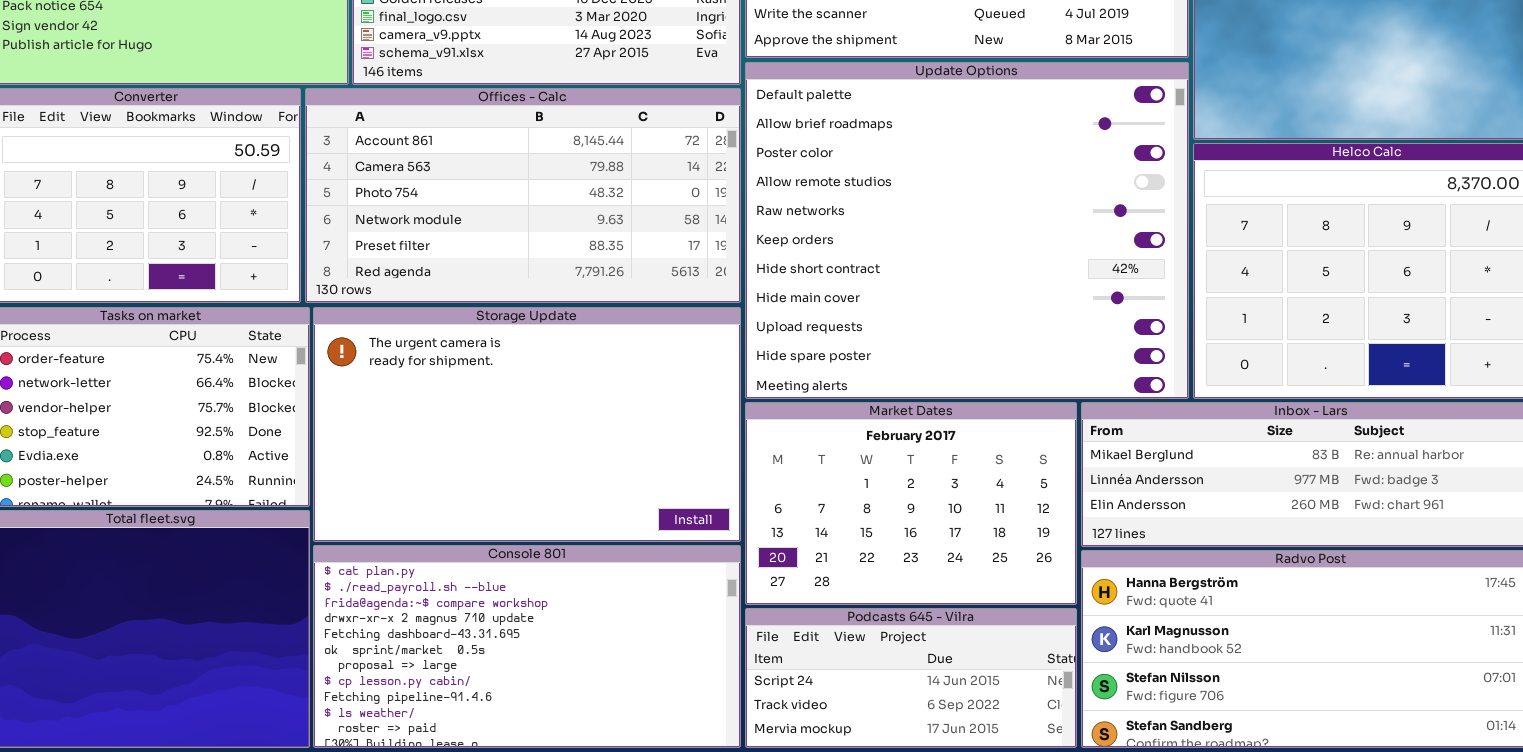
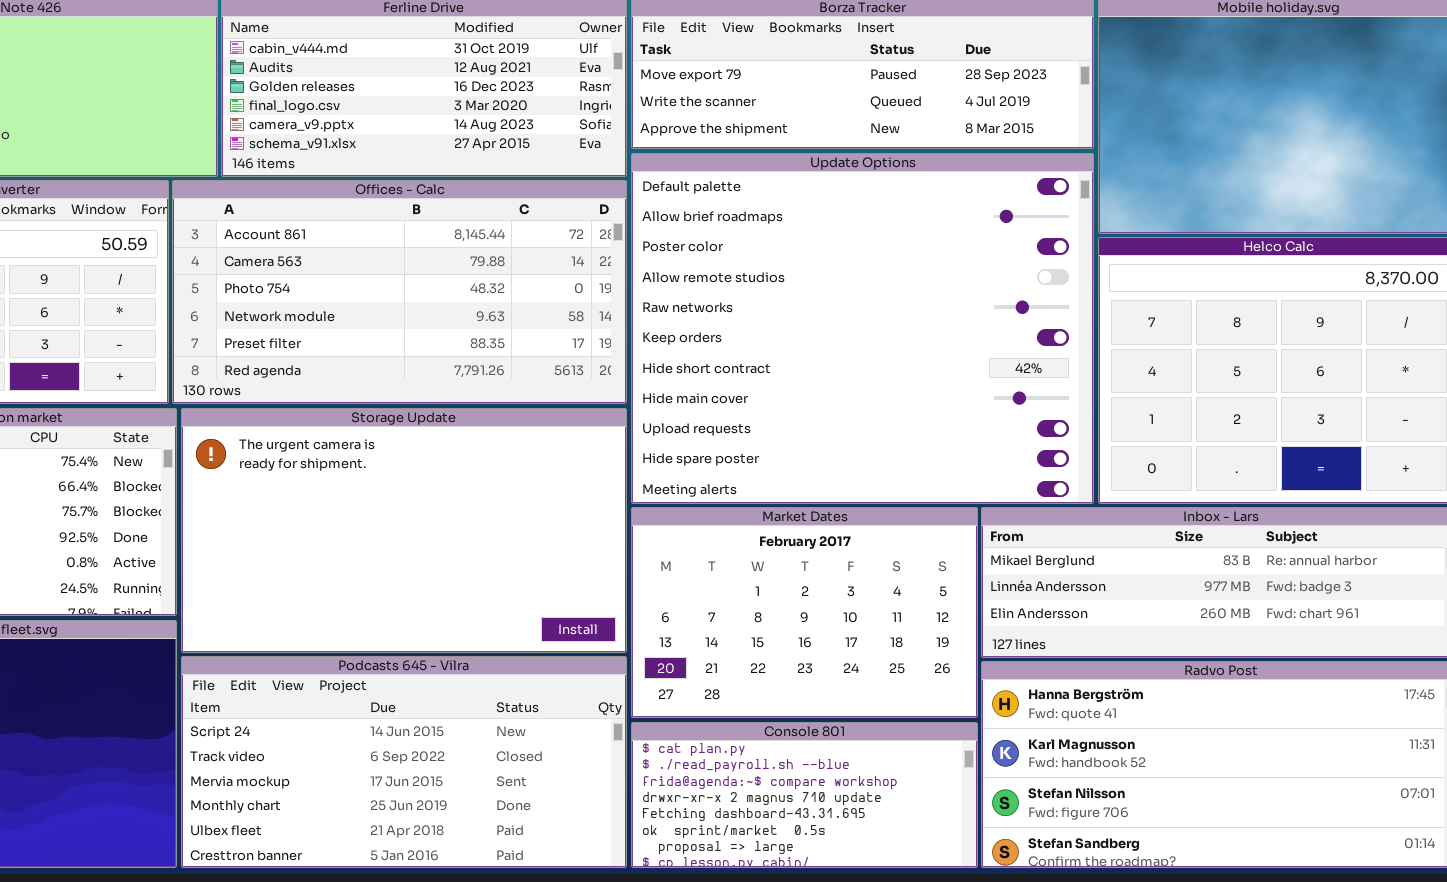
Console 801: [313,545,741,748] -> [631,722,978,868], moved, resized
Podcasts 645 - Vilra: [745,608,1077,748] -> [181,656,627,868], moved, resized

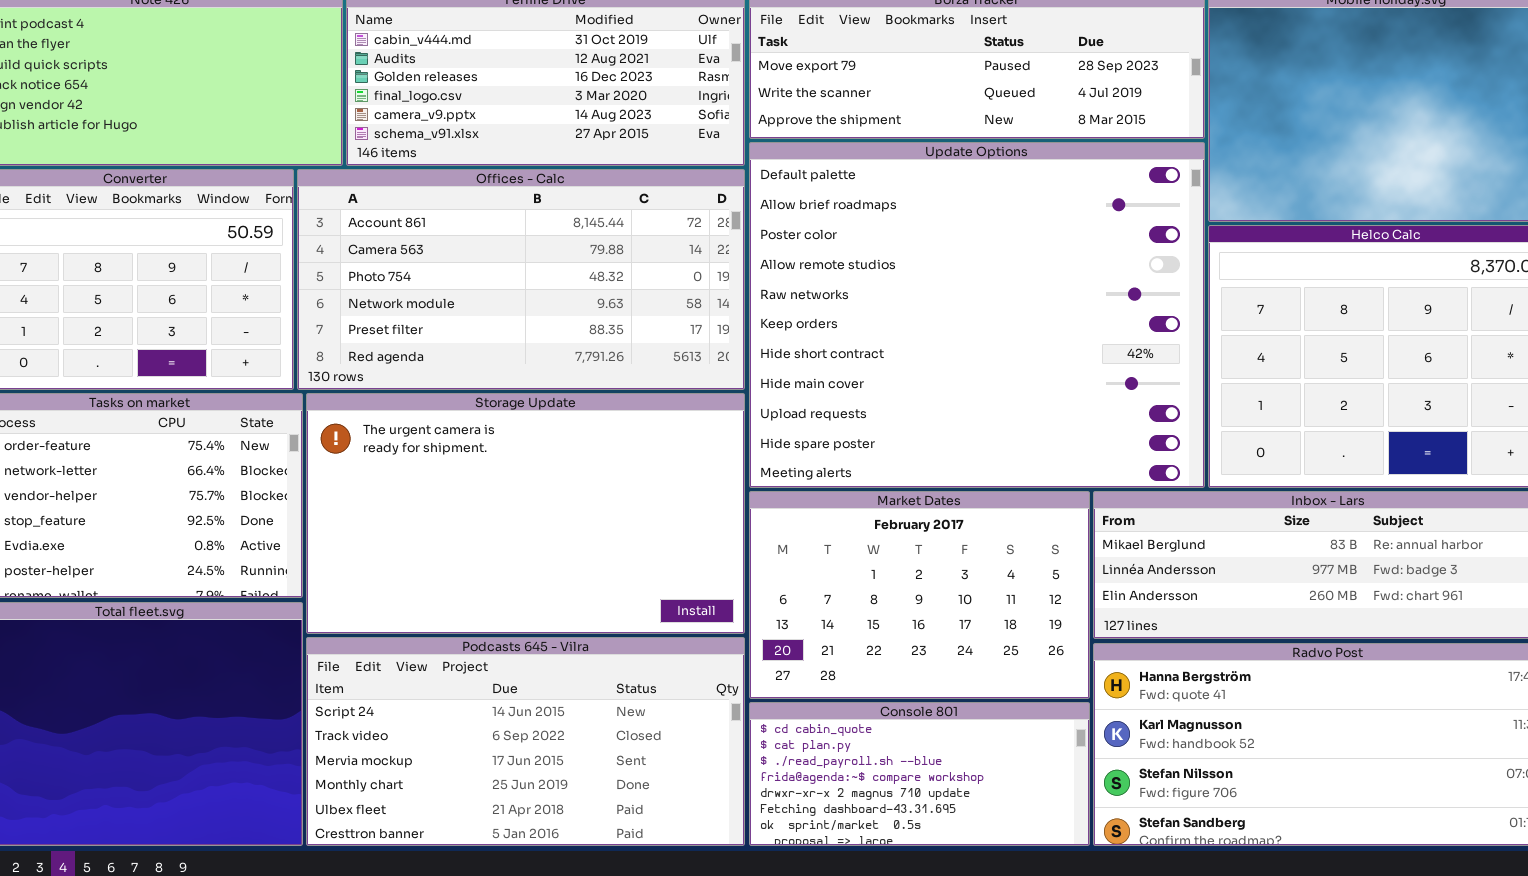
Console 801: [631,722,978,868] -> [749,702,1090,846], scrolled up 1 row

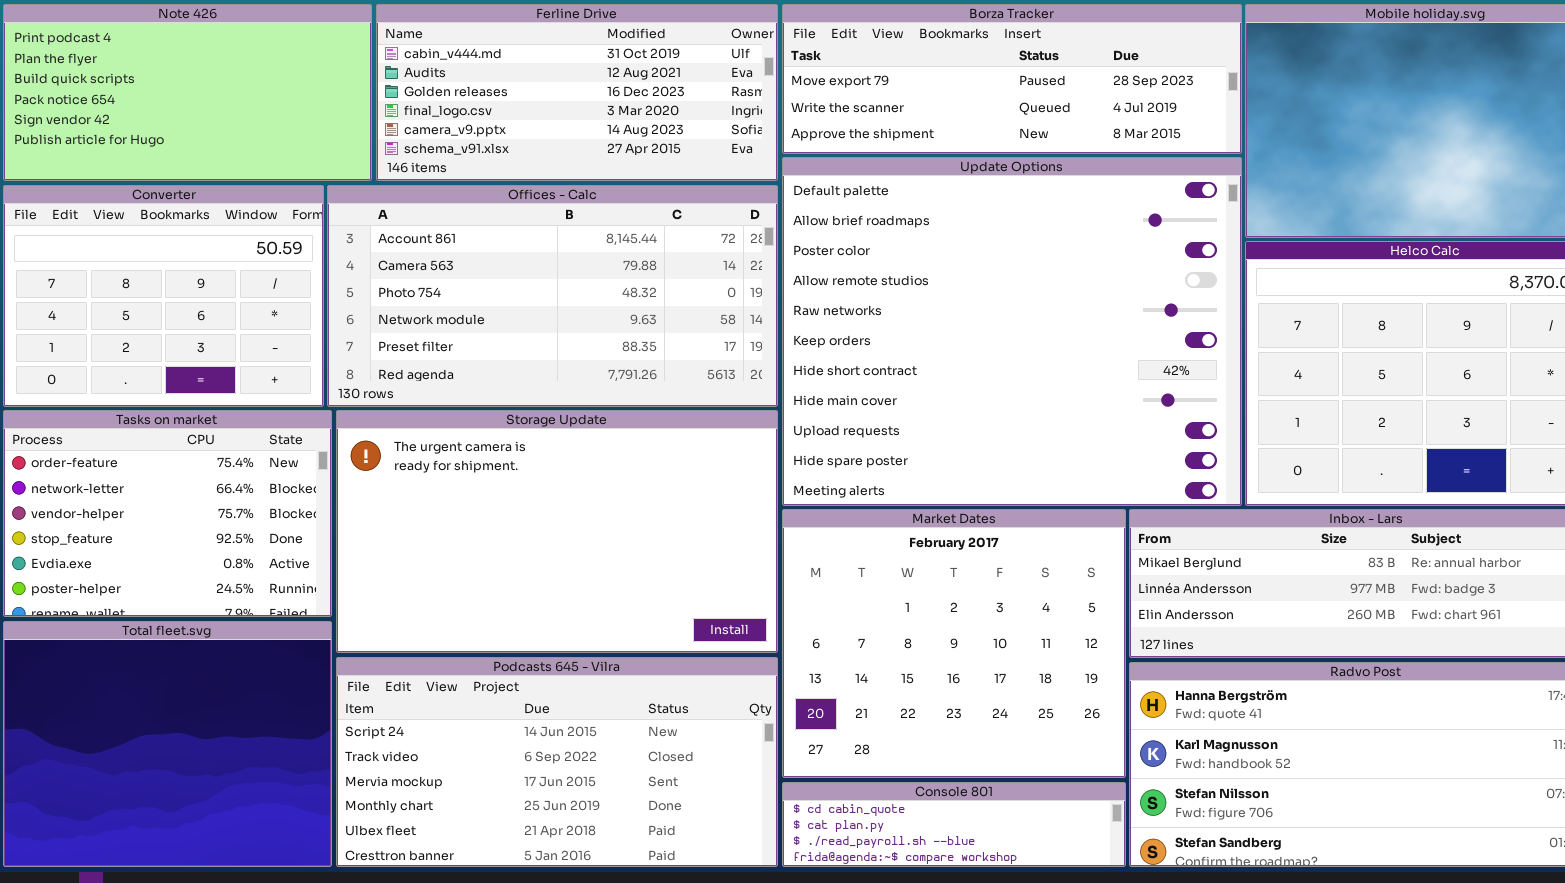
Market Dates: [749,491,1090,699] -> [782,509,1126,778], resized
Console 801: [749,702,1090,846] -> [782,782,1126,867], resized

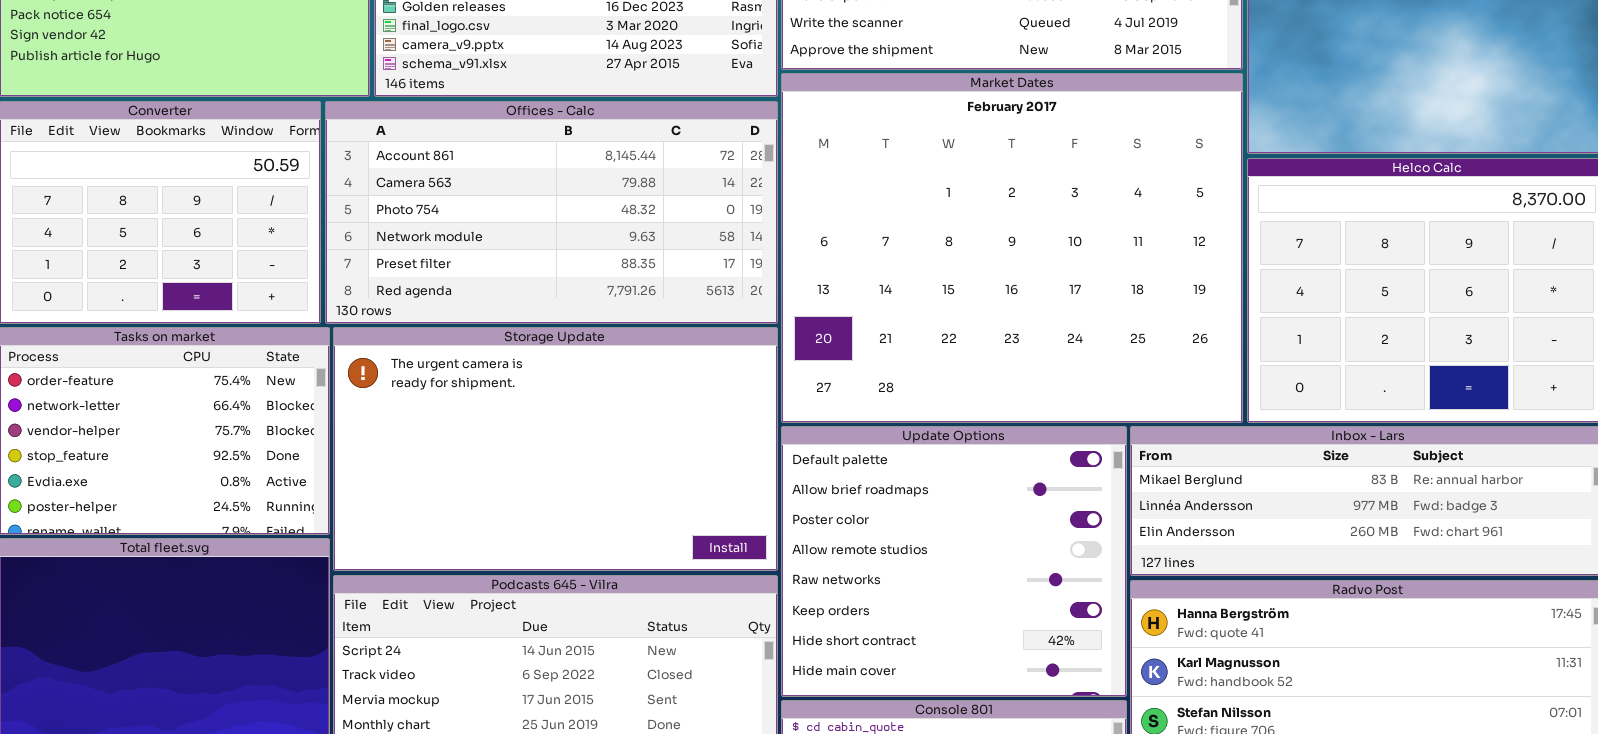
Update Options: [782,157,1242,506] -> [781,426,1127,697], moved, resized
Market Dates: [782,509,1126,778] -> [781,73,1243,423], moved, resized

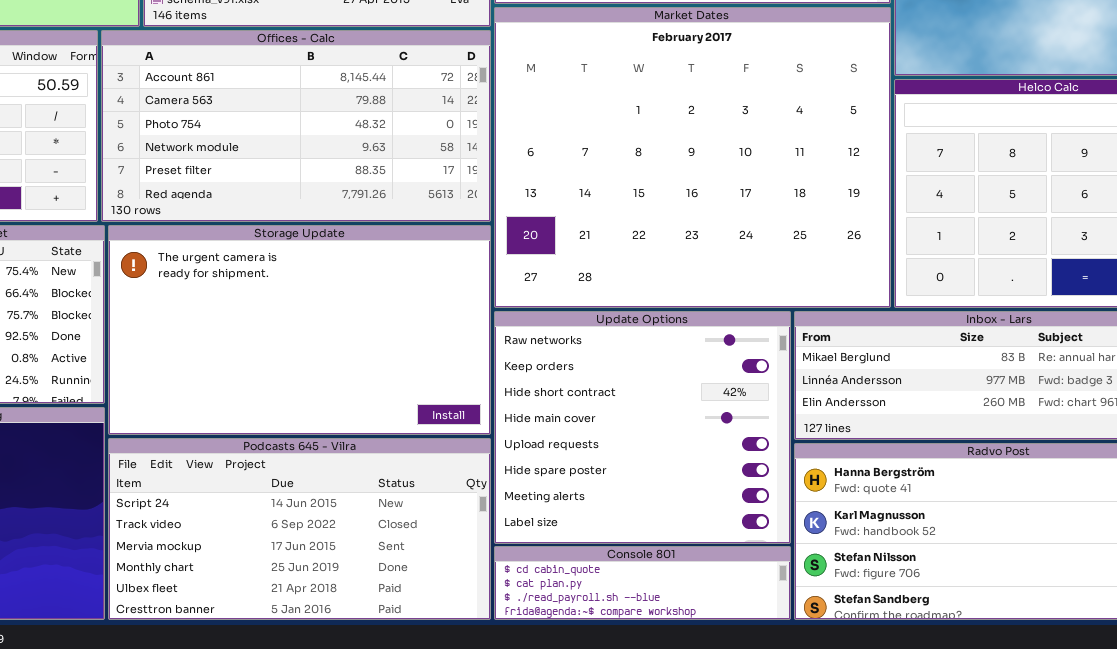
Update Options: [781,426,1127,697] -> [494,311,791,544], scrolled down 4 rows

